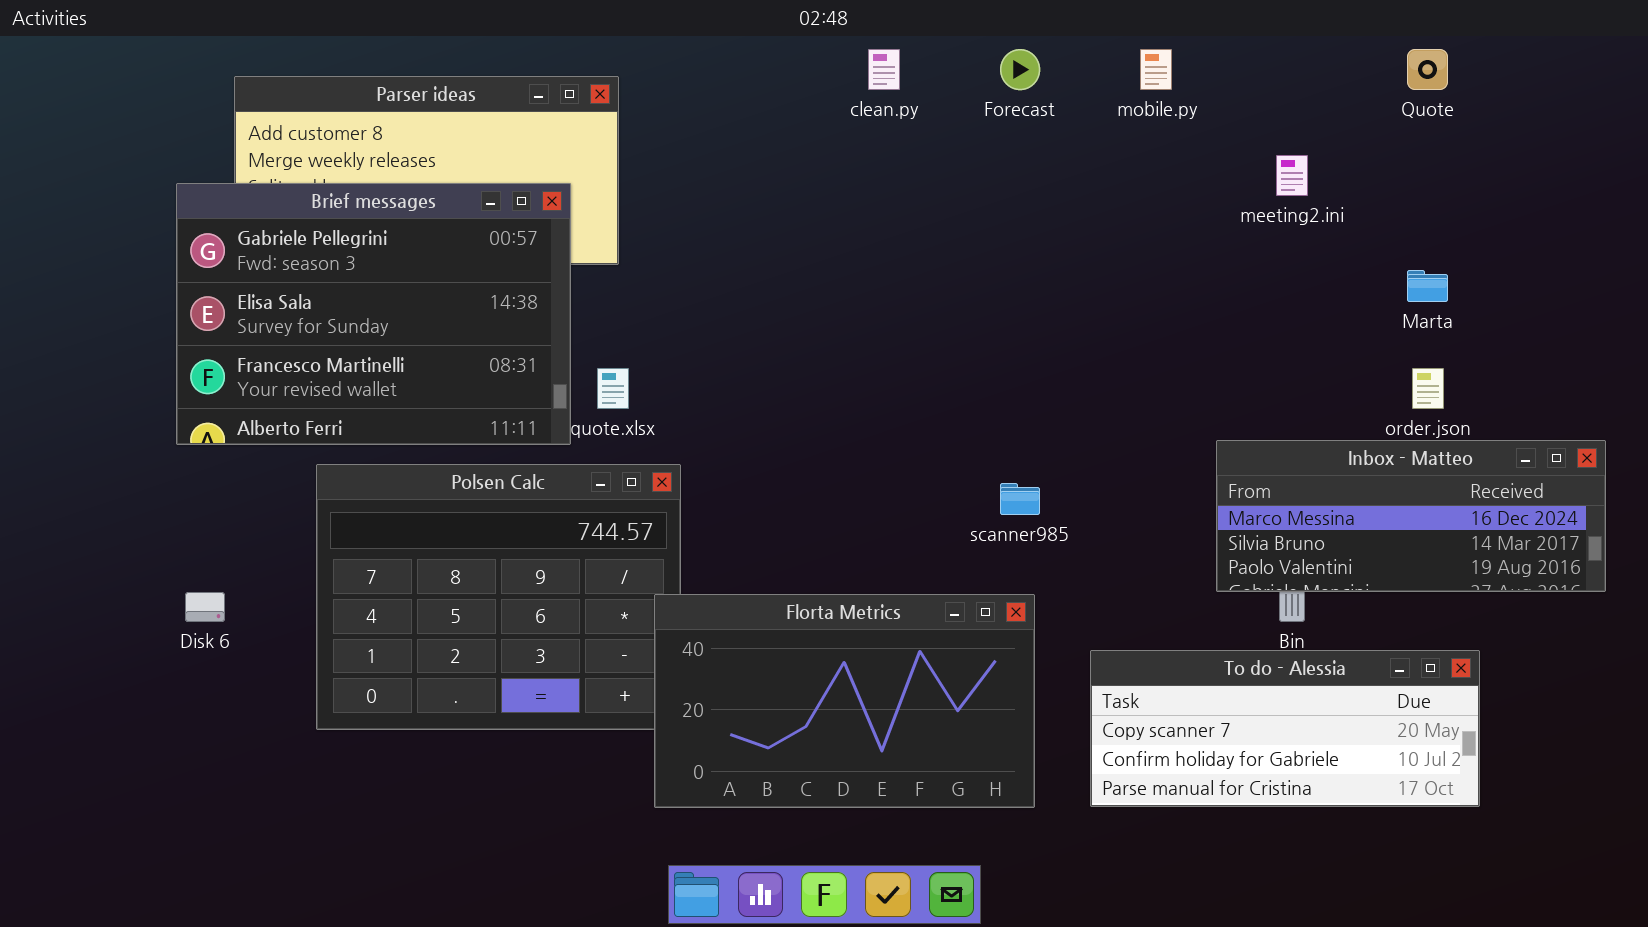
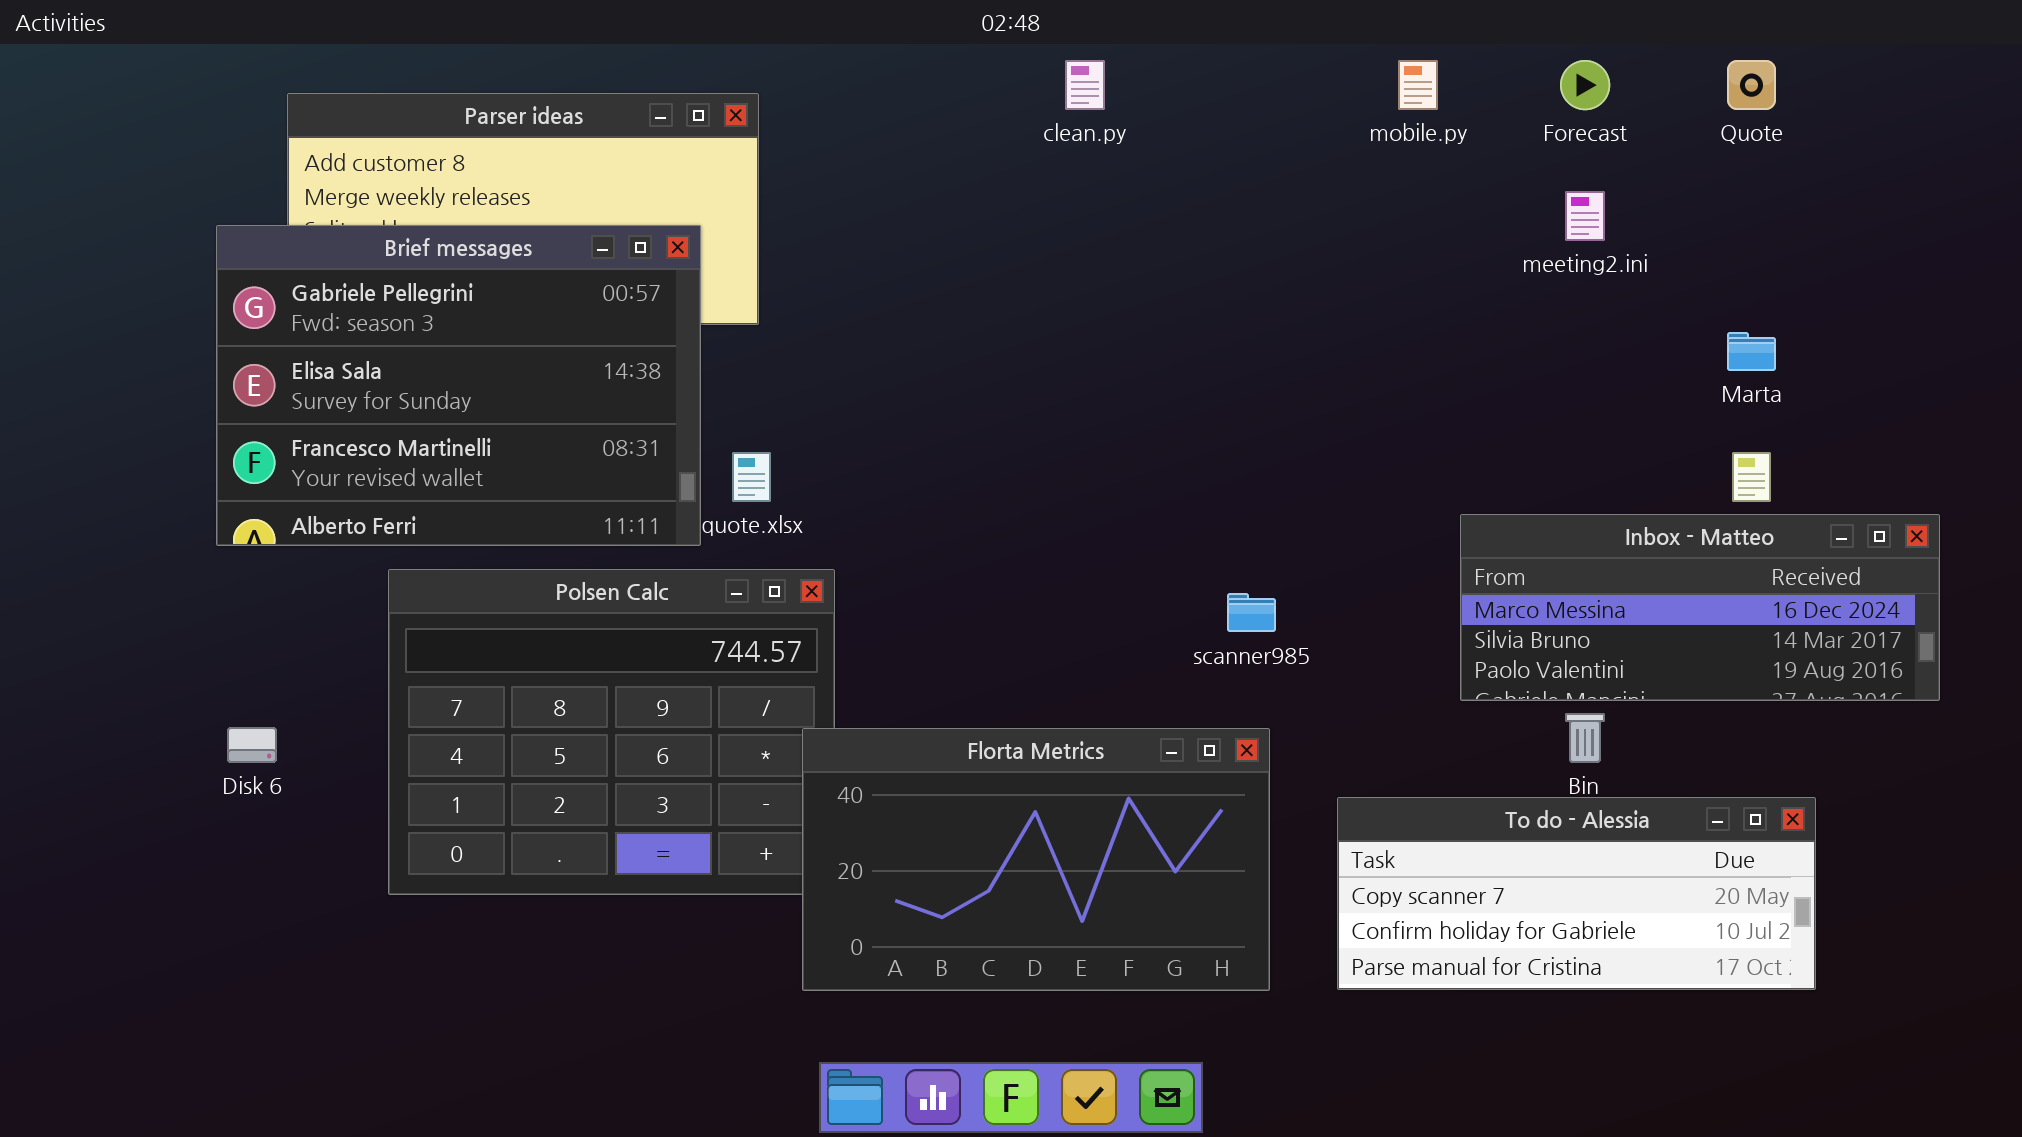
Forecast: [1000,49,1040,90] -> [1560,60,1610,110], moved
Inbox - Matteo: [1216,440,1606,592] -> [1460,514,1940,701], moved

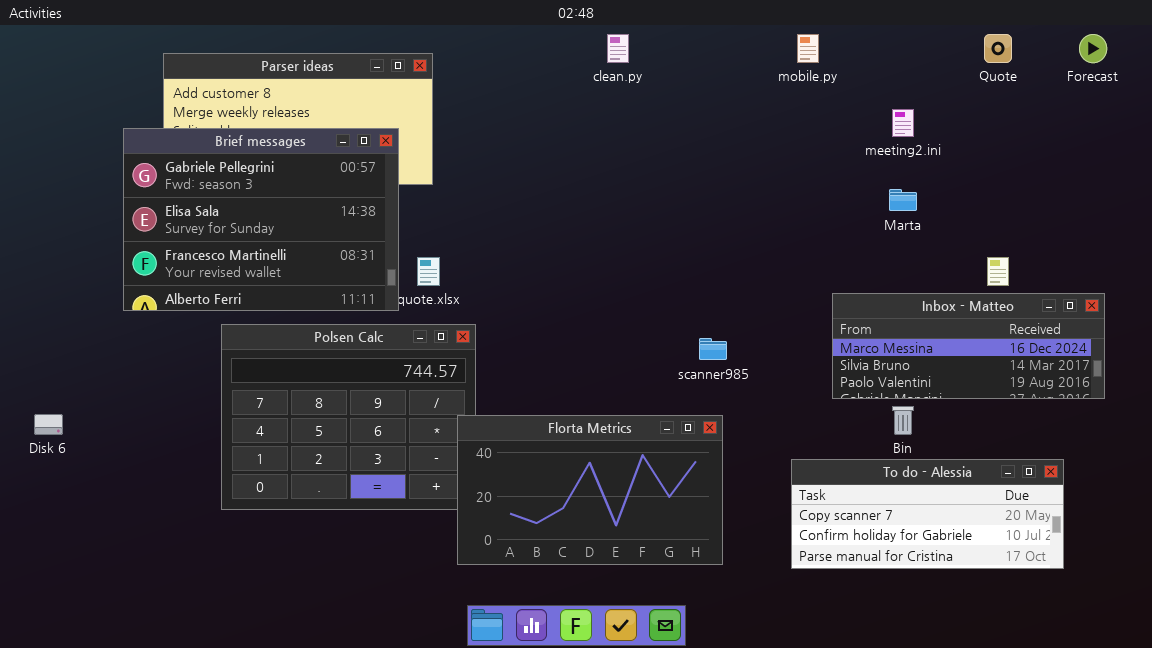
Forecast: [1560,60,1610,110] -> [1079,34,1107,63], moved
Marta: [1727,332,1776,371] -> [889,189,917,211], moved
Disk 6: [227,727,277,763] -> [34,414,63,435], moved
To do - Alessia: [1337,797,1816,990] -> [791,459,1064,569], moved

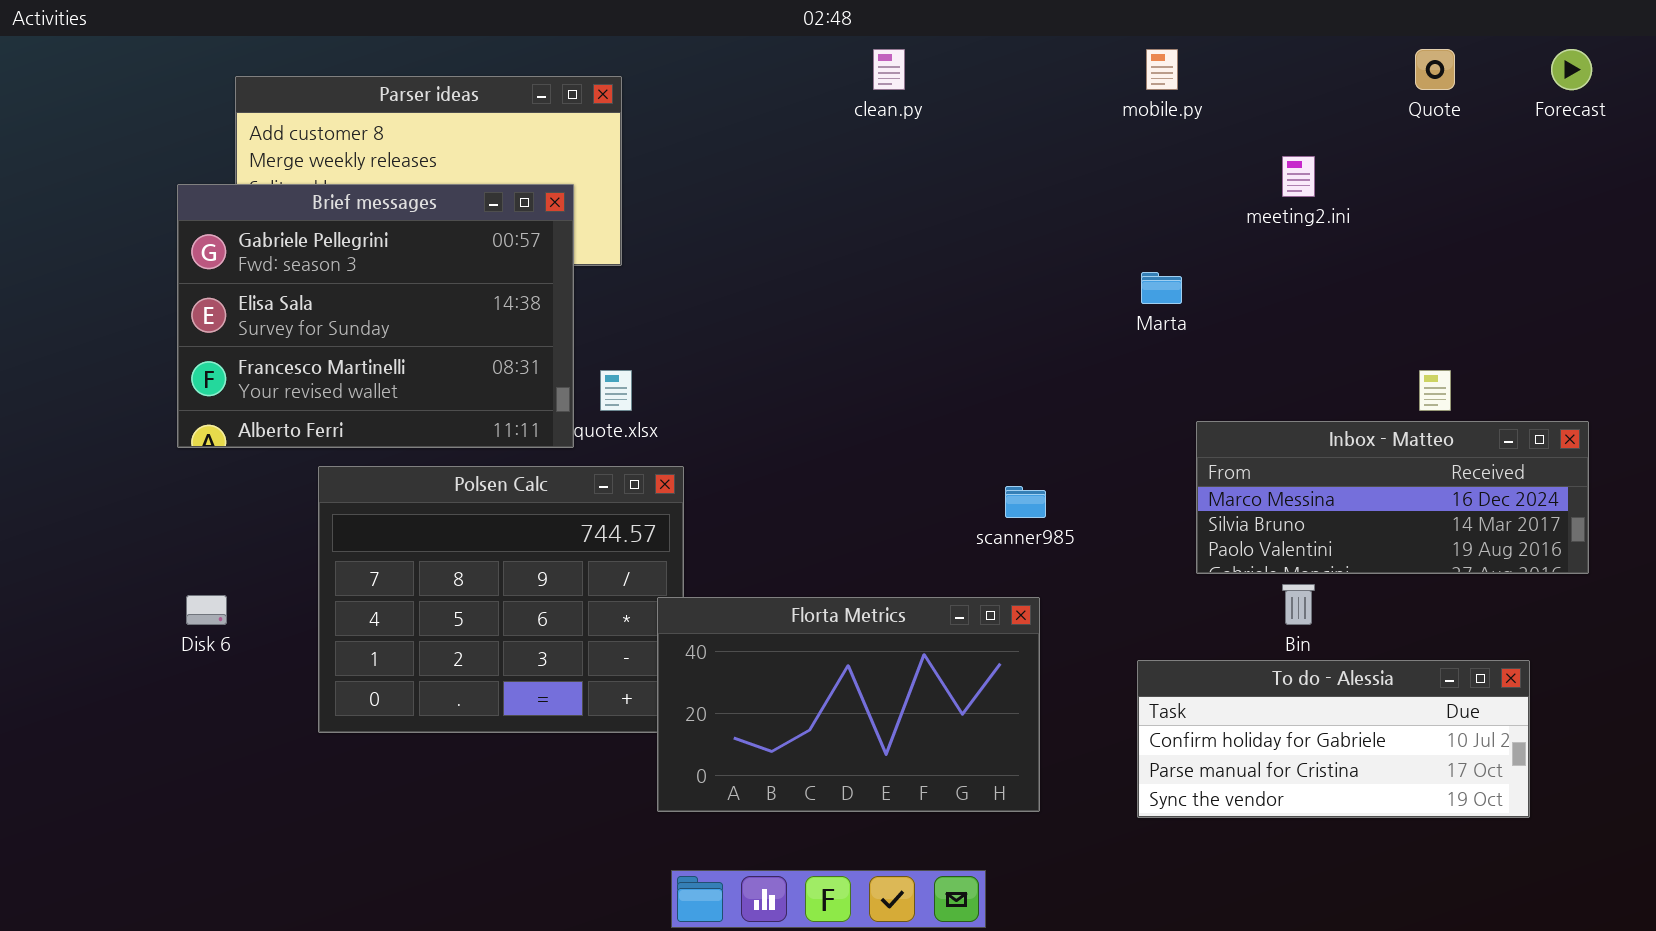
Marta: [889,189,917,211] -> [1141,272,1182,304], moved
Disk 6: [34,414,63,435] -> [186,595,227,625], moved
To do - Alessia: [791,459,1064,569] -> [1137,660,1530,818], scrolled down 1 row

